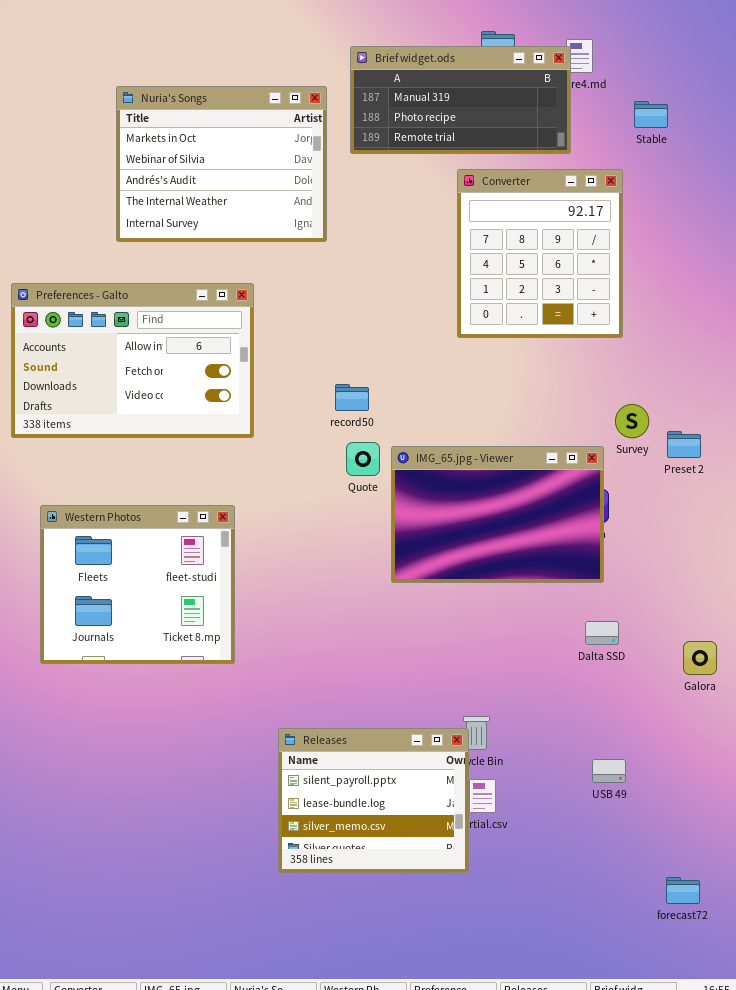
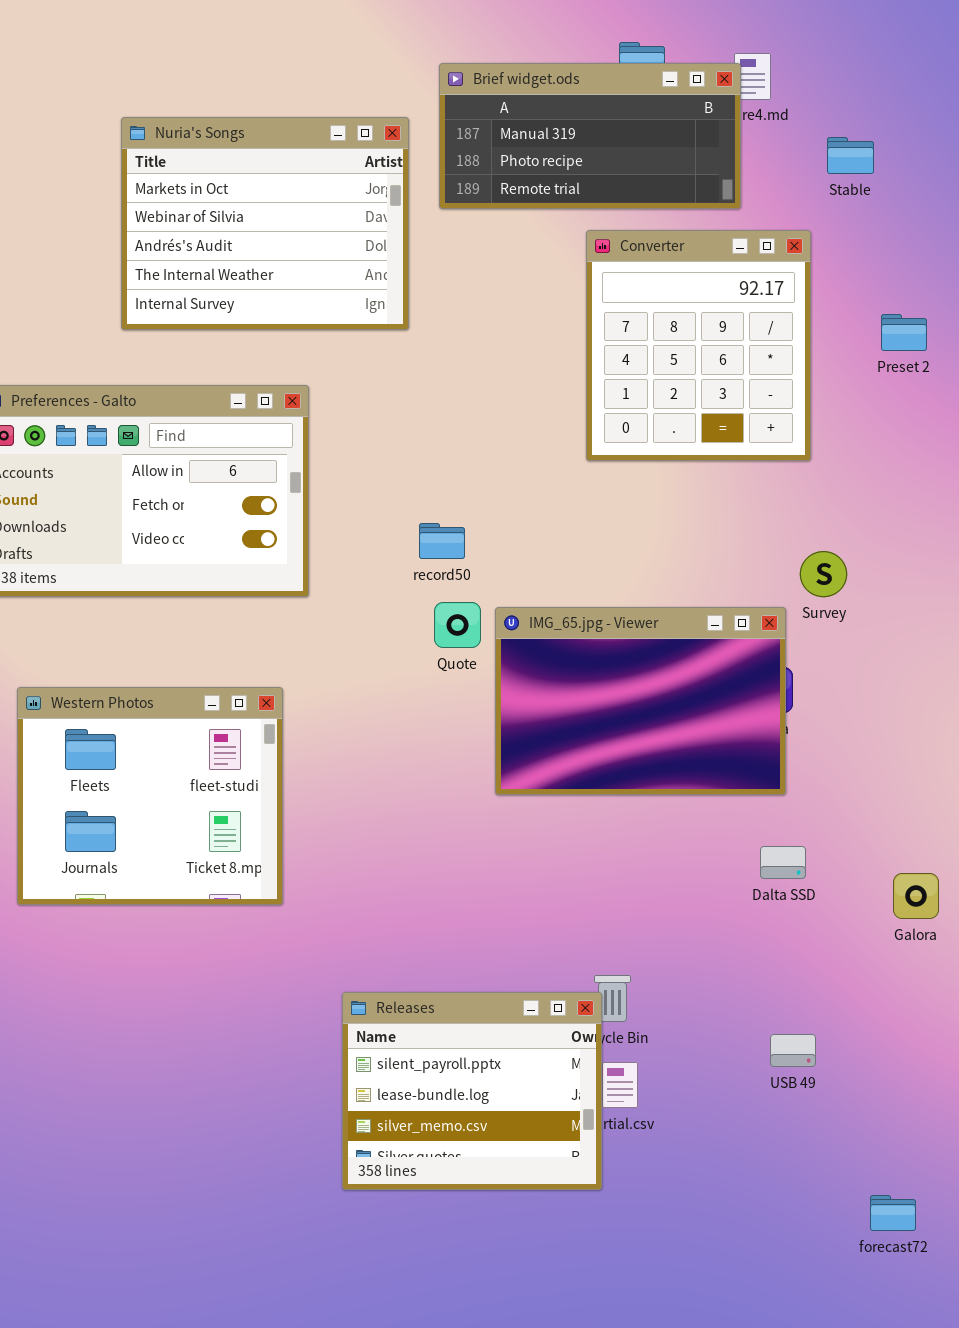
Preset 2: [667,431,701,458] -> [881,314,927,351], moved

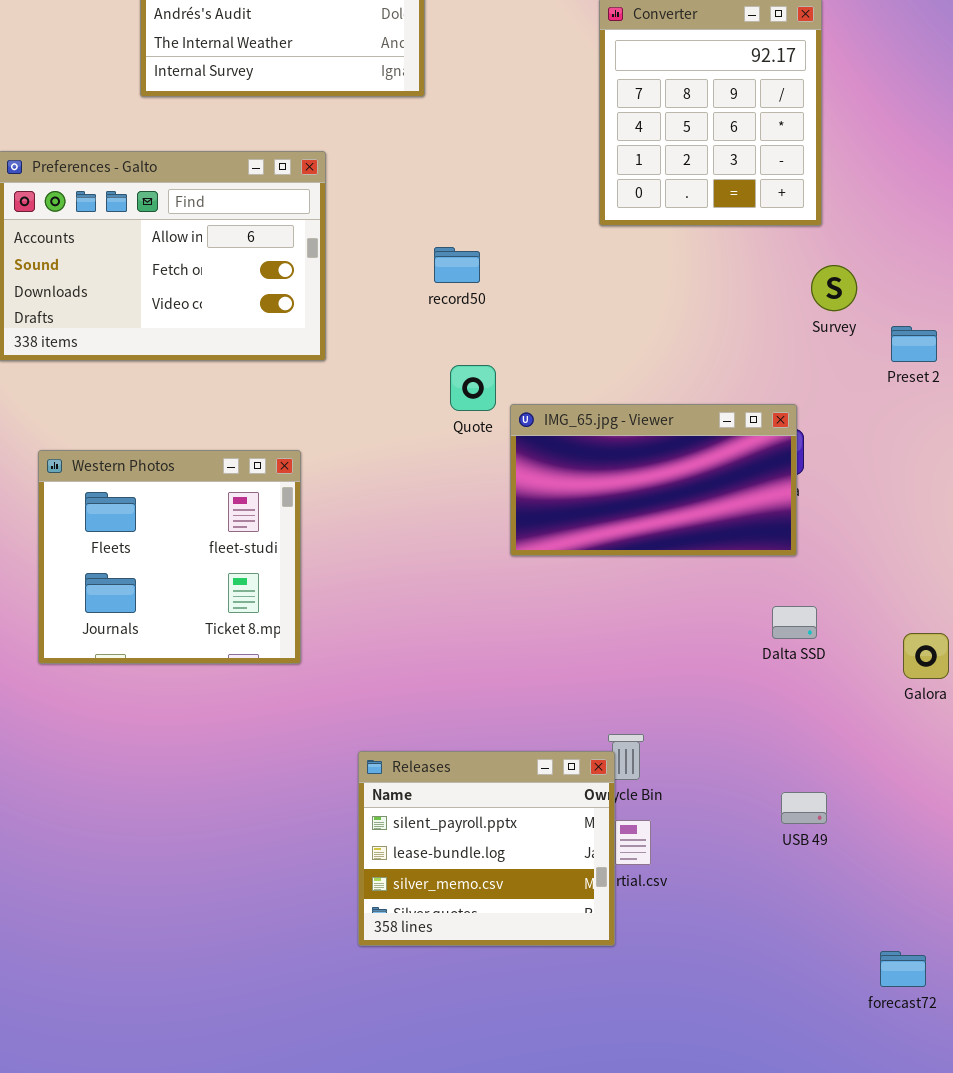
Preset 2: [881,314,927,351] -> [891,326,937,362], moved
record50: [419,523,465,559] -> [434,247,480,283], moved
Survey: [800,551,847,597] -> [811,265,857,311], moved
IMG_65.jpg - Viewer: [495,607,786,795] -> [510,404,797,556], resized

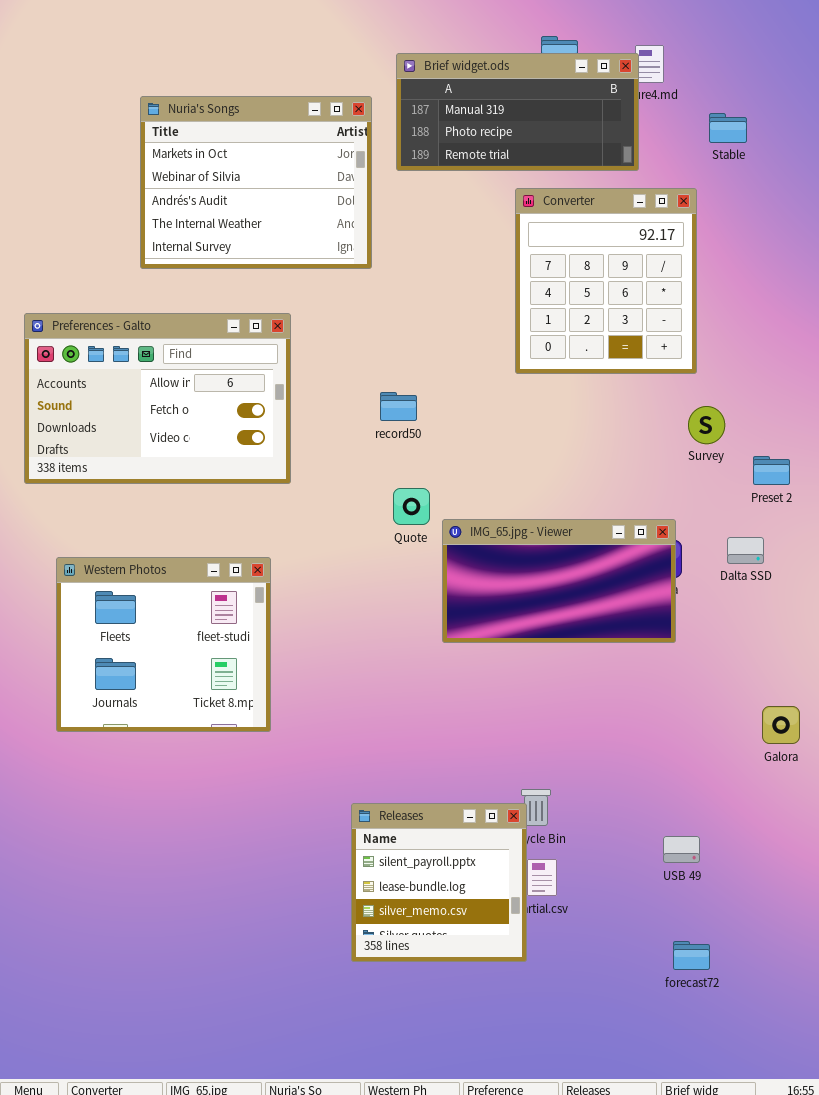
Dalta SSD: [772,606,817,639] -> [727,537,764,564], moved
Releases: [358,751,615,946] -> [351,803,527,962], resized
forecast72: [880,951,926,987] -> [673,941,710,970], moved

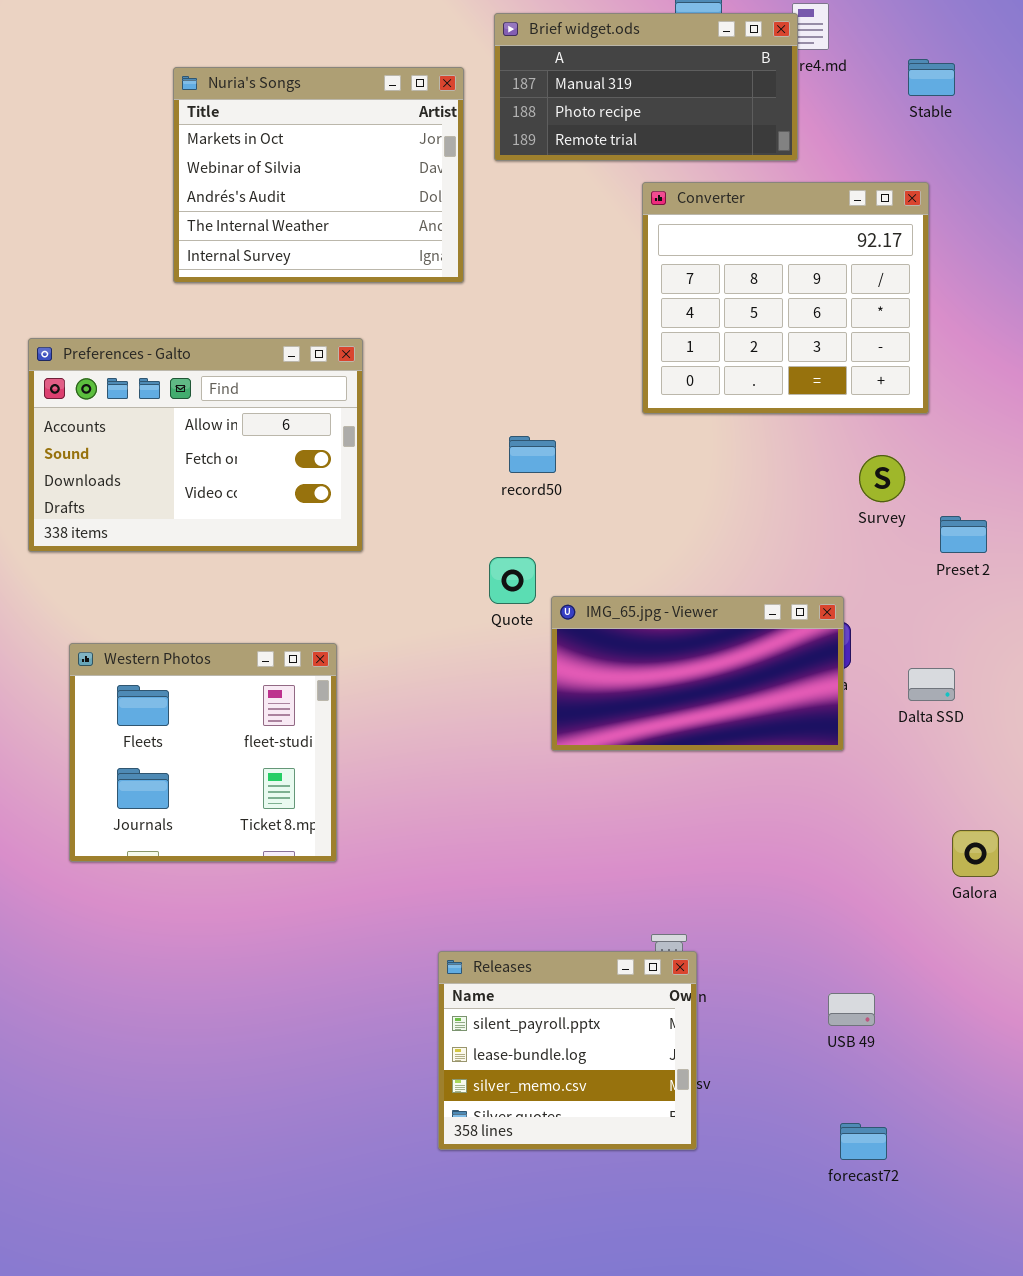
Stable: [709,113,747,143] -> [908,59,955,96], moved
Converter: [515,188,697,374] -> [642,182,929,414], resized
record50: [380,392,417,421] -> [509,436,556,473], moved
Dalta SSD: [727,537,764,564] -> [908,668,955,701], moved
Releases: [351,803,527,962] -> [438,951,697,1150], resized

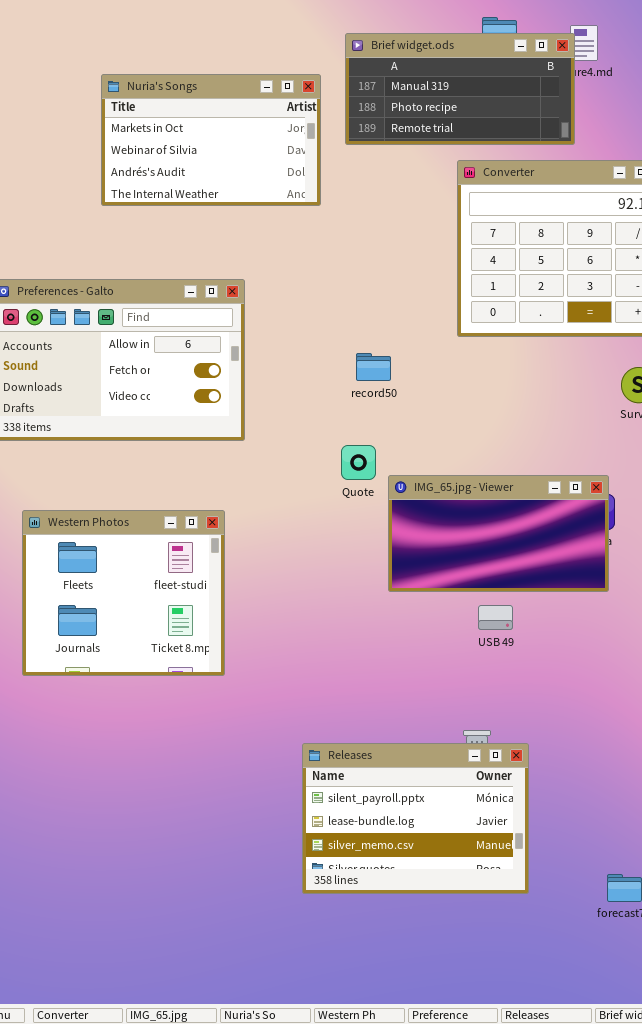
Nuria's Songs: [173,67,464,283] -> [101,74,321,206], resized
Releases: [438,951,697,1150] -> [302,743,529,894], resized
USB 49: [828,993,875,1026] -> [478,605,513,630], moved

